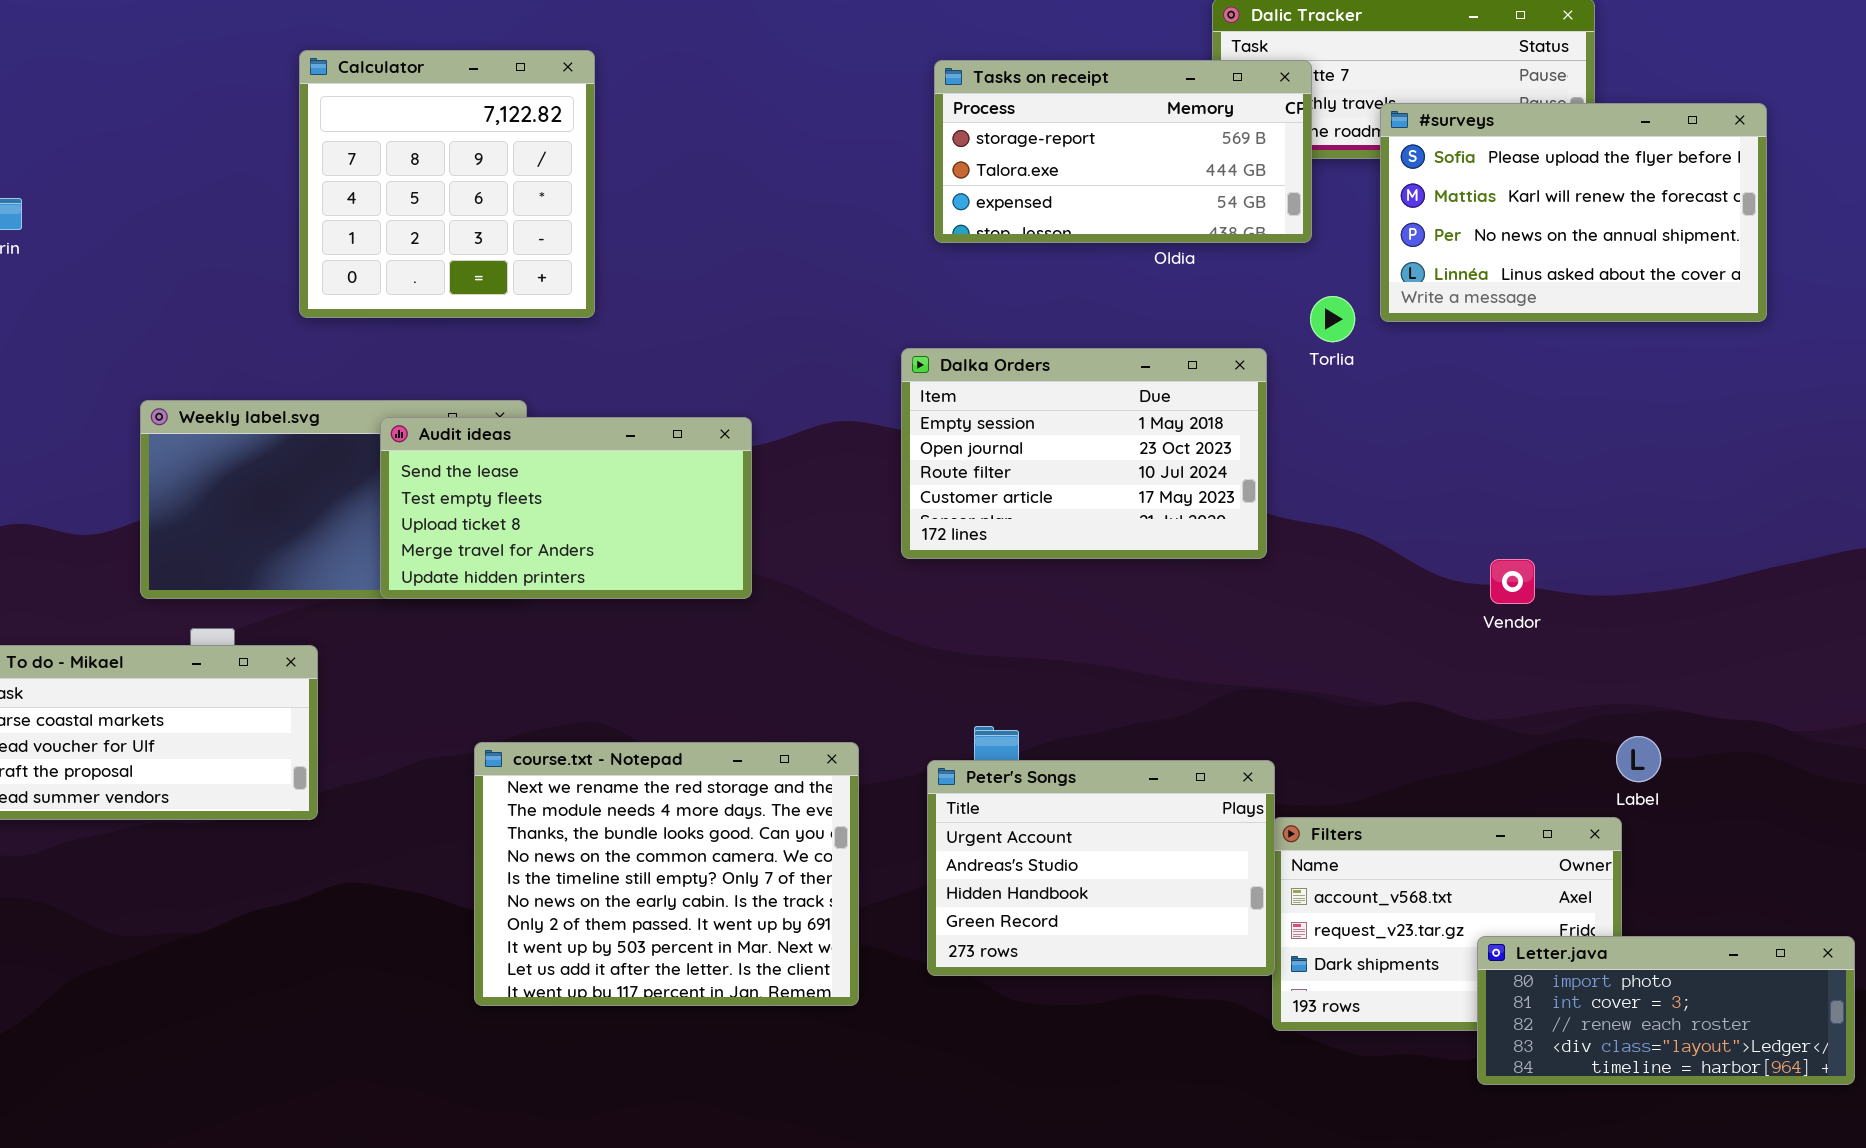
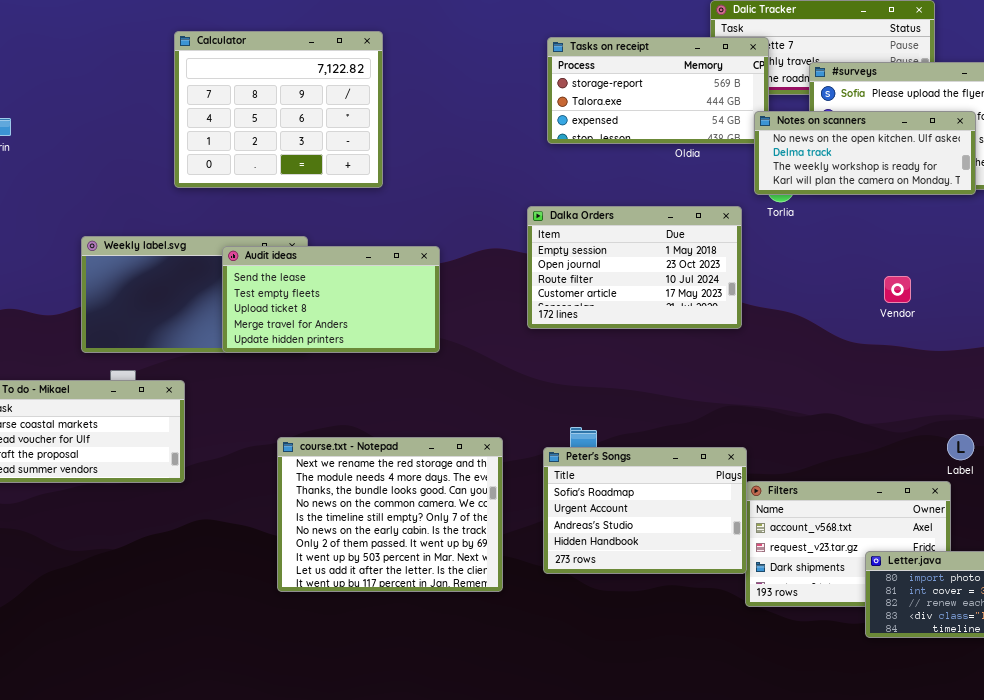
Calculator: [299,50,595,318] -> [174,31,383,188], resized
Notes on scanners: none -> [754,111,976,195], opened
Vendor: [1490,559,1535,604] -> [884,276,911,303], moved
Peter's Songs: [927,760,1275,976] -> [543,447,747,574], scrolled up 1 row

